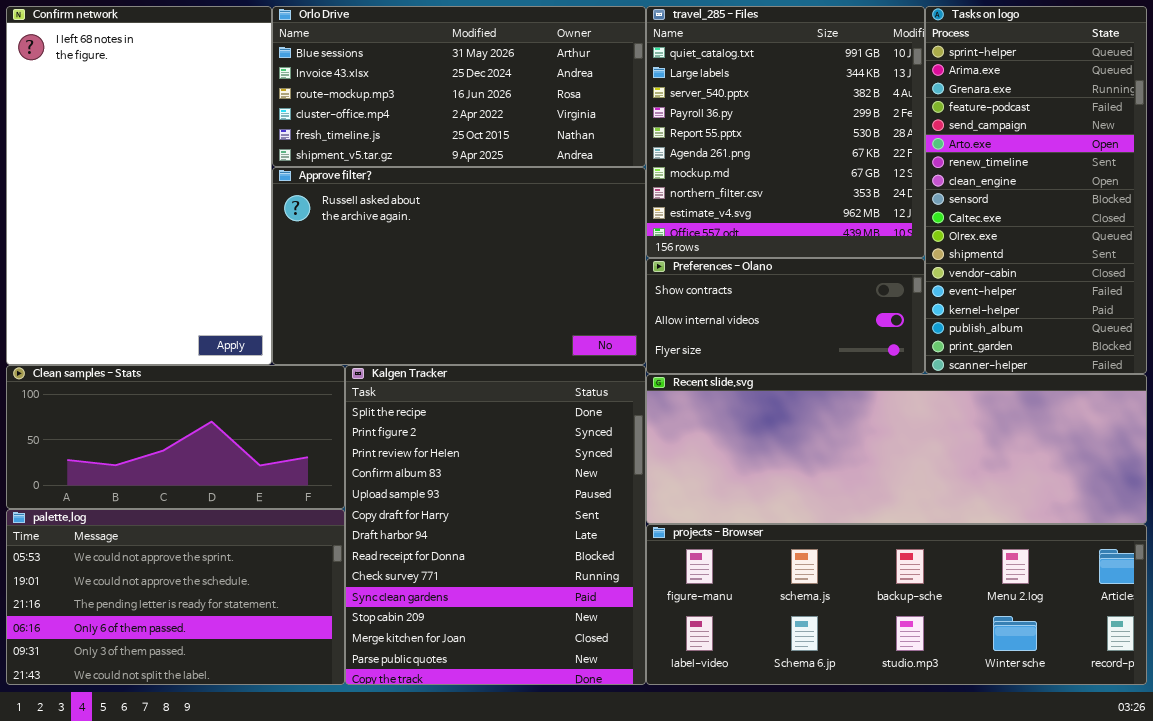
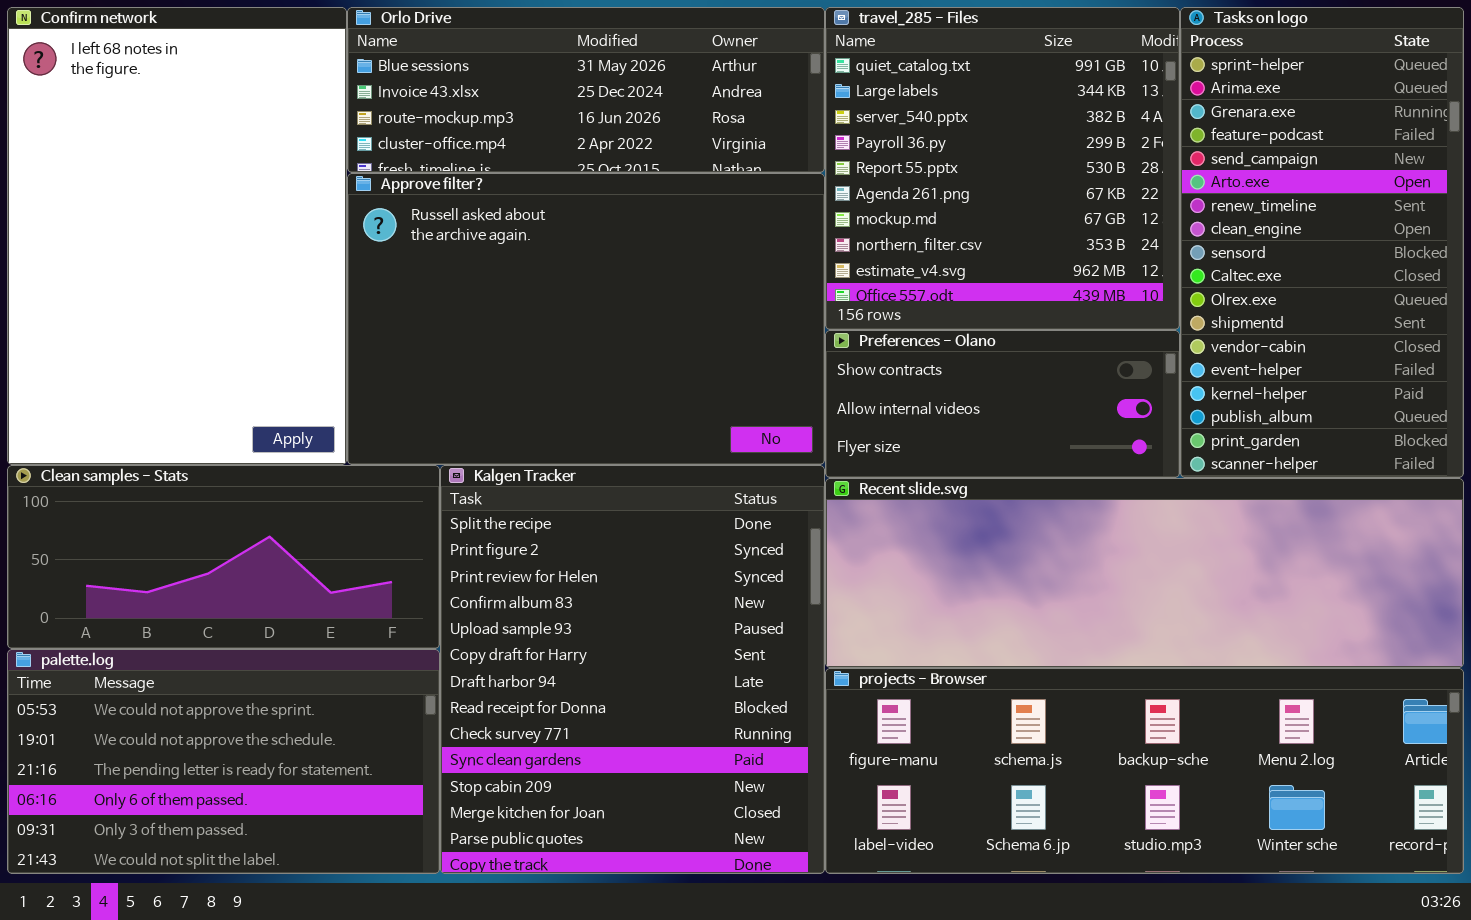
Orlo Drive: [272,6,646,167] -> [347,7,825,173], resized
Approve filter?: [272,167,646,365] -> [347,173,825,465], resized

